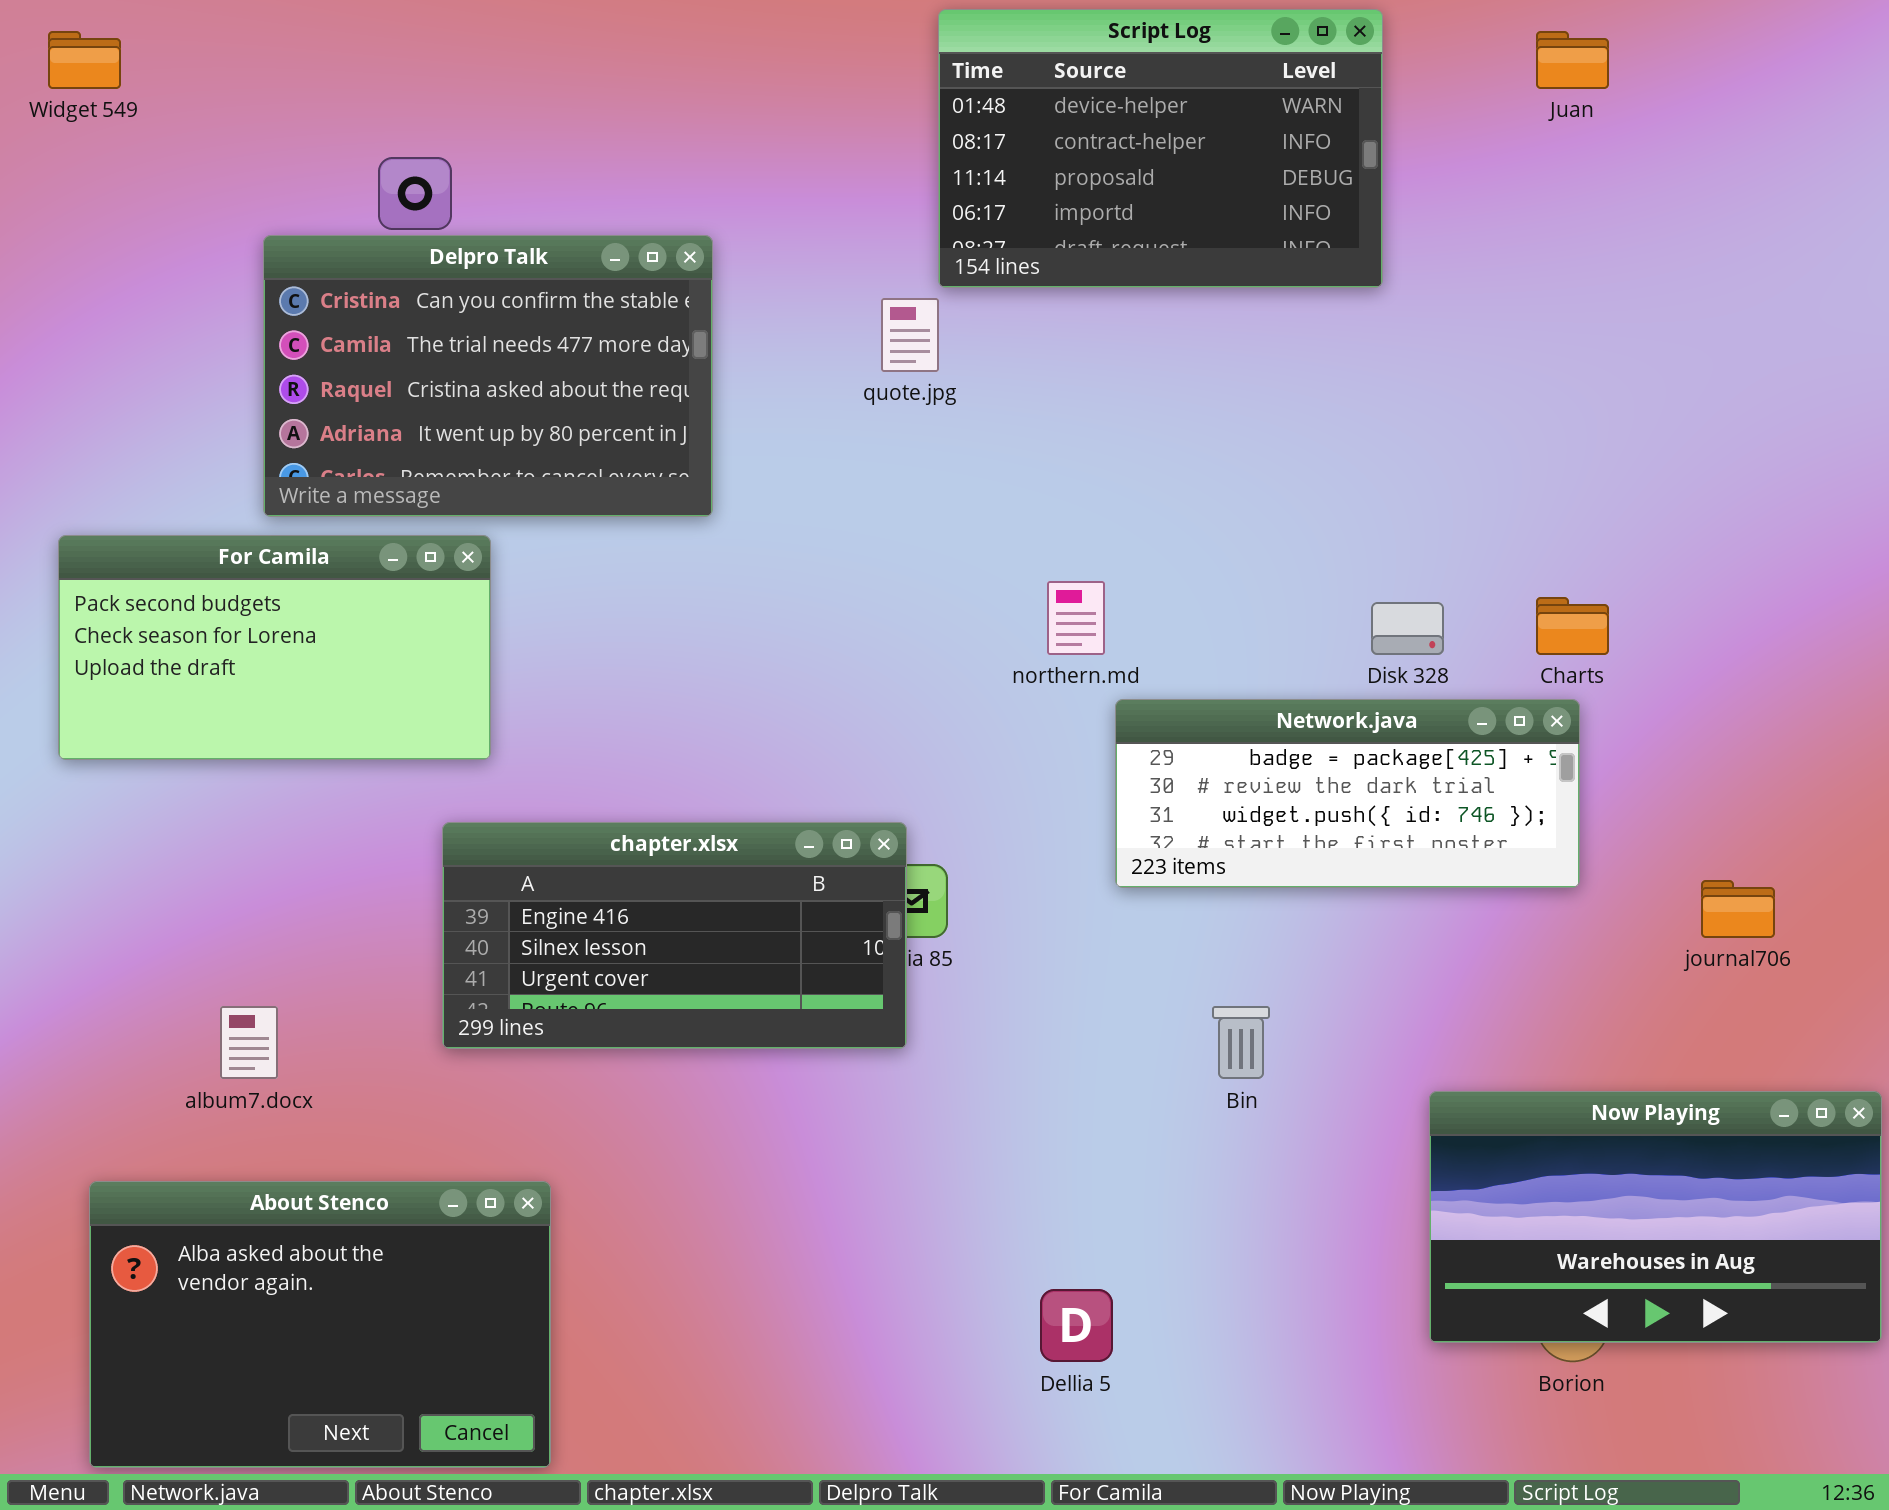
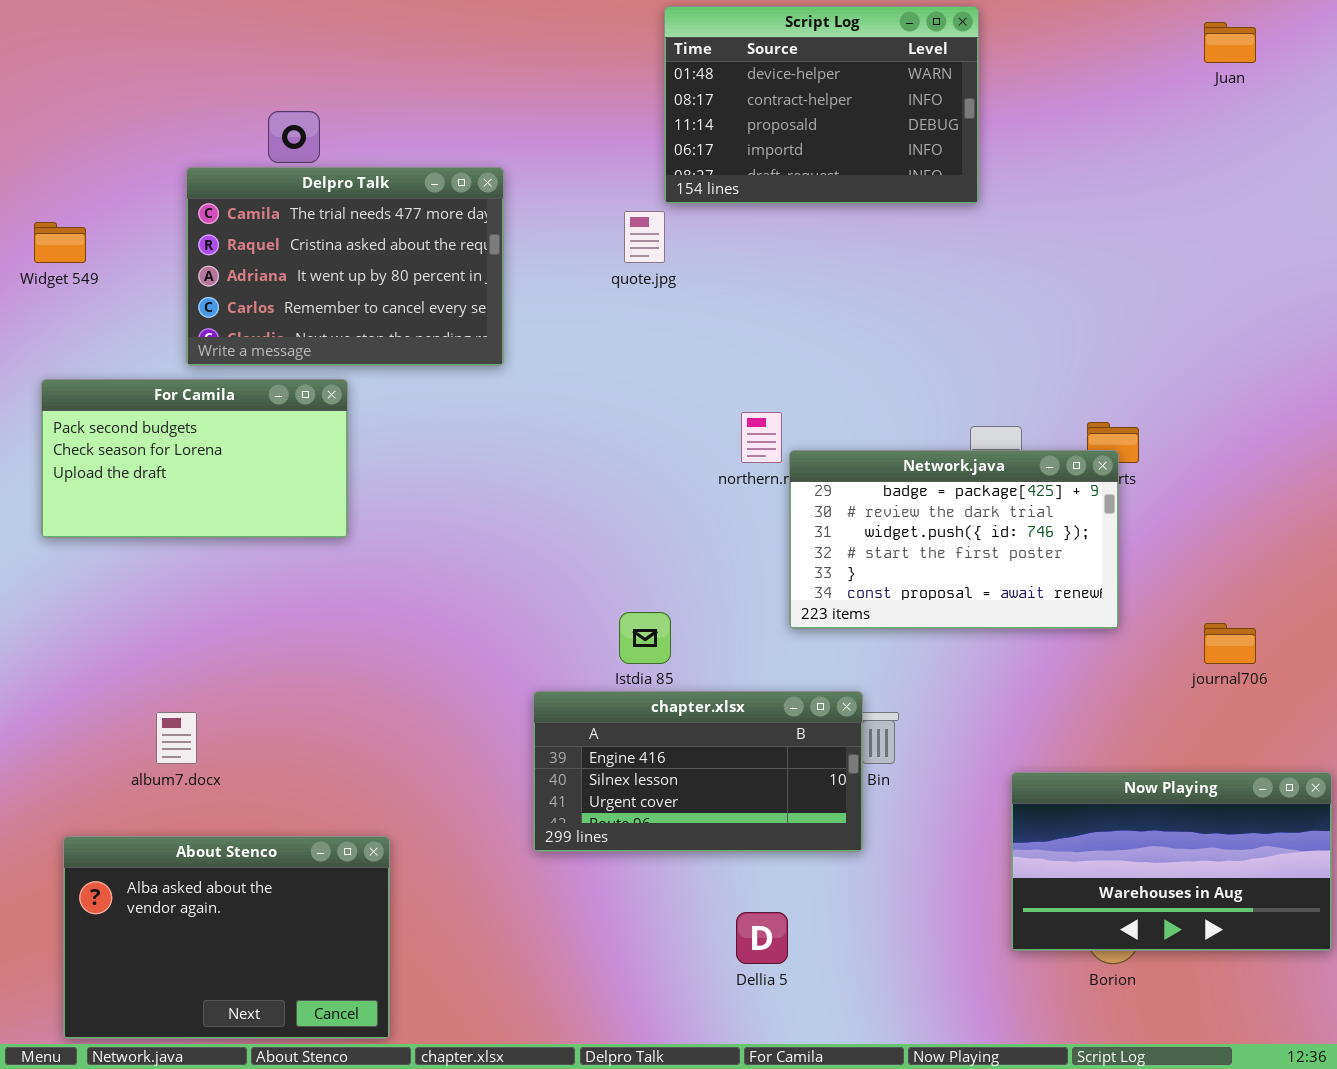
Widget 549: [48,31,121,89] -> [34,222,86,263], moved
Juan: [1536,31,1609,89] -> [1204,22,1256,63], moved
Delpro Talk: [263,235,713,517] -> [186,167,504,366], scrolled down 1 row
Network.java: [1115,699,1580,888] -> [789,450,1119,629], resized
chapter.xlsx: [442,822,907,1049] -> [533,691,863,852], moved

